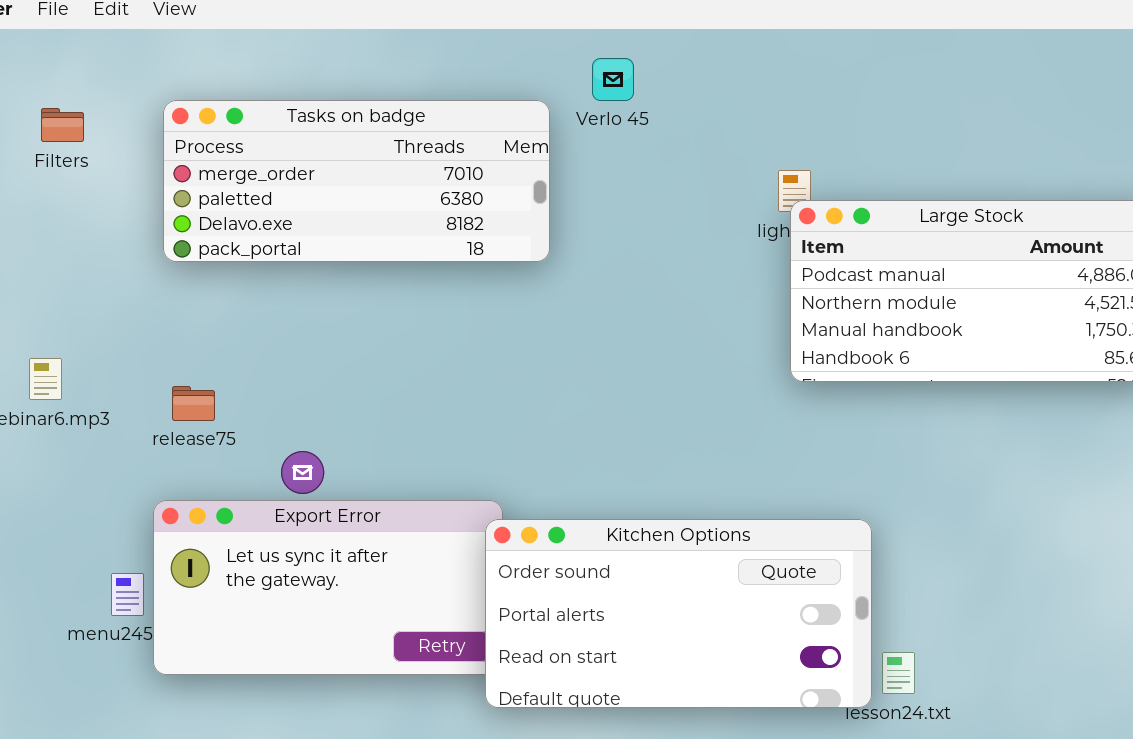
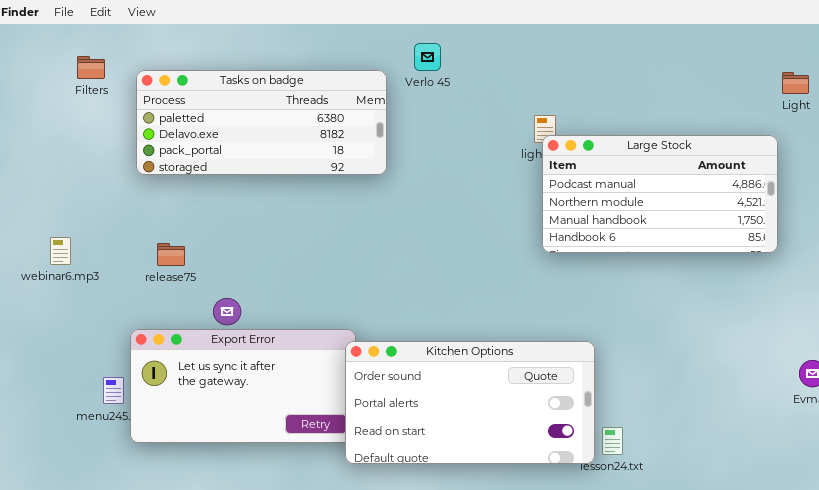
Tasks on badge: [163,100,550,262] -> [136,70,387,175], scrolled down 1 row
Filters: [41,108,84,142] -> [77,56,105,79], moved
release75: [172,386,215,421] -> [157,243,185,266], moved

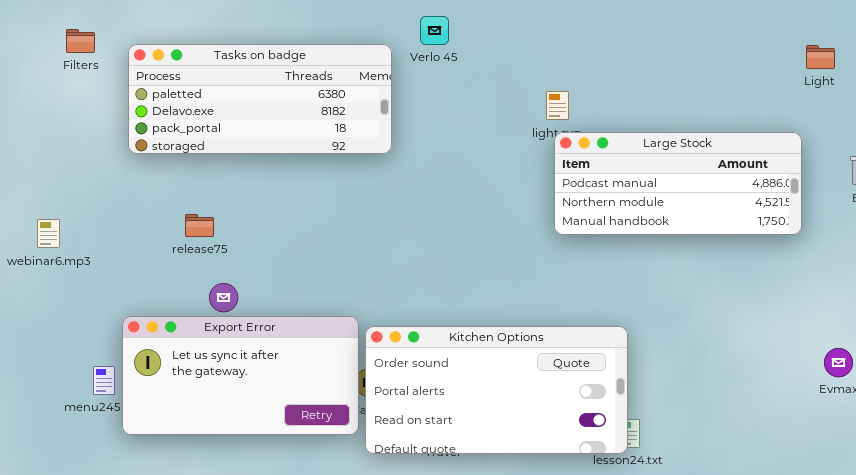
Large Stock: [542,135,778,253] -> [554,132,802,235], resized
release75: [157,243,185,266] -> [185,214,214,237], moved
Kitchen Options: [345,341,595,464] -> [365,326,628,454], moved

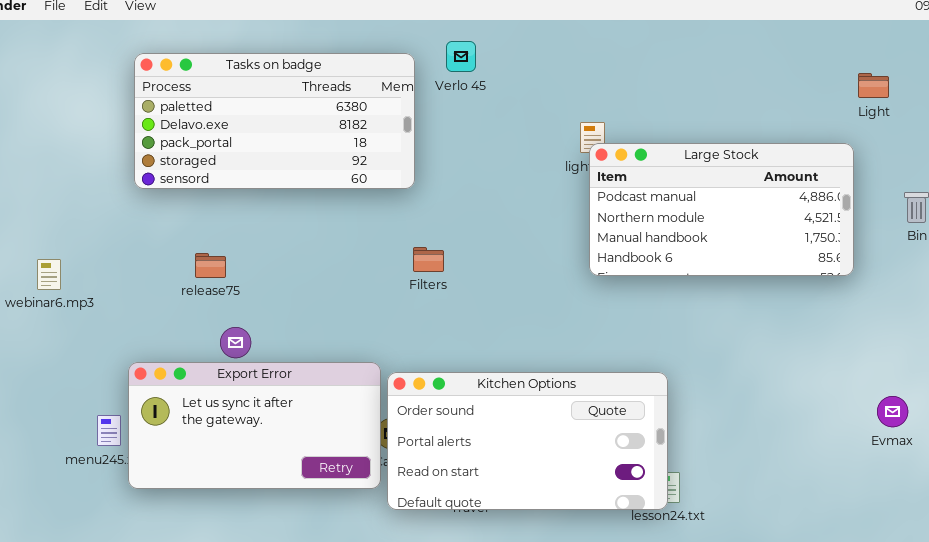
Filters: [66,29,95,53] -> [413,247,444,272], moved
Tasks on badge: [128,44,392,154] -> [134,53,415,189], resized
Large Stock: [554,132,802,235] -> [589,143,854,276], resized

